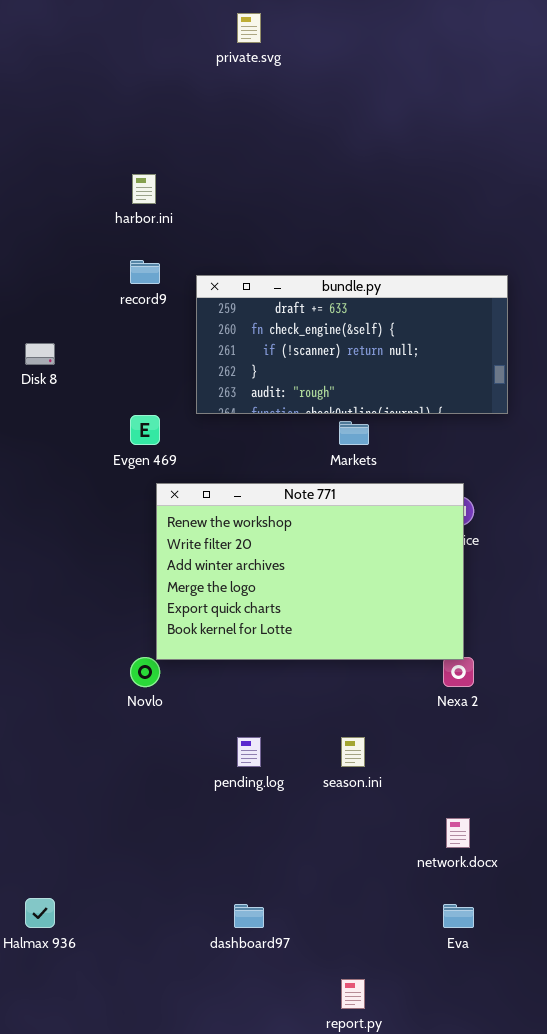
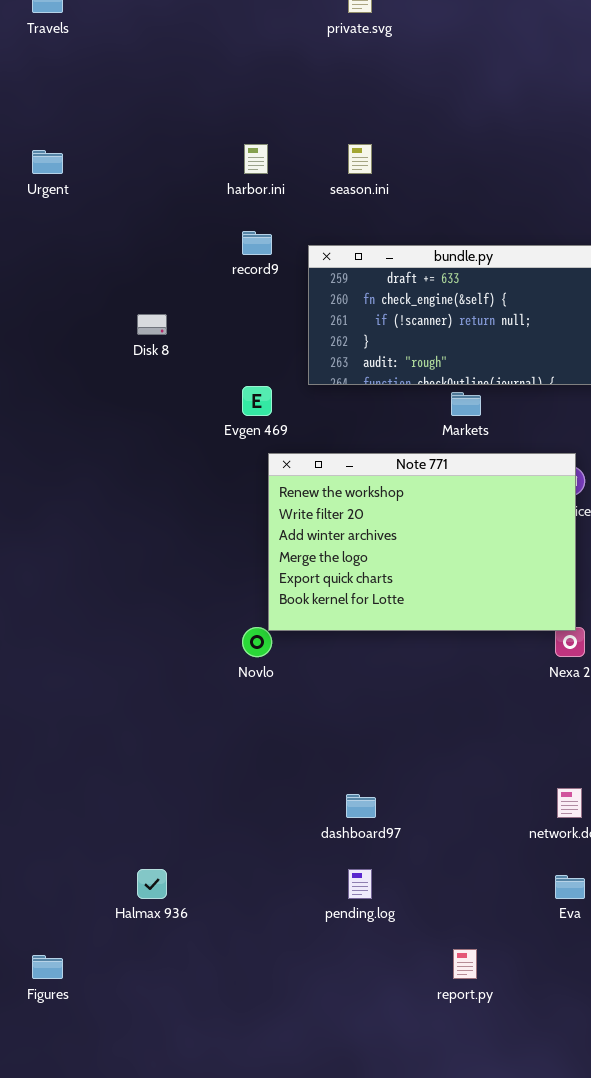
pending.log: [237,737,261,767] -> [348,869,372,899], moved
season.ini: [341,737,365,767] -> [348,144,372,174], moved
dashboard97: [234,904,264,928] -> [346,794,376,818], moved

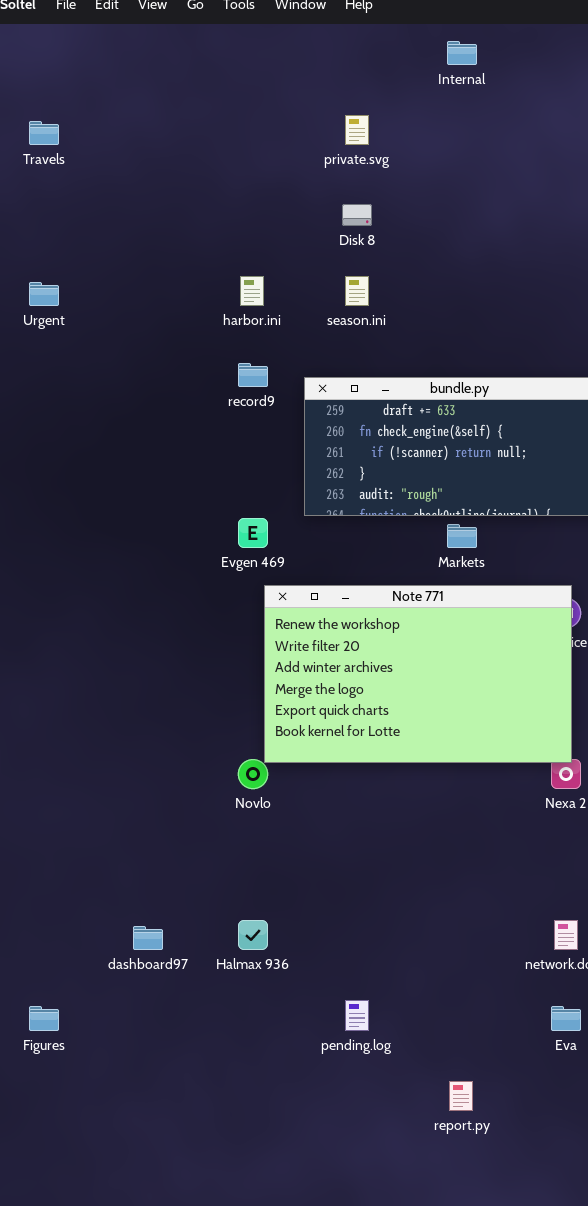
Disk 8: [137,314,167,335] -> [342,204,372,226], moved
dashboard97: [346,794,376,818] -> [133,926,163,950], moved
Halmax 936: [137,869,167,899] -> [238,920,268,950], moved
Figures: [32,955,63,979] -> [29,1006,59,1031], moved

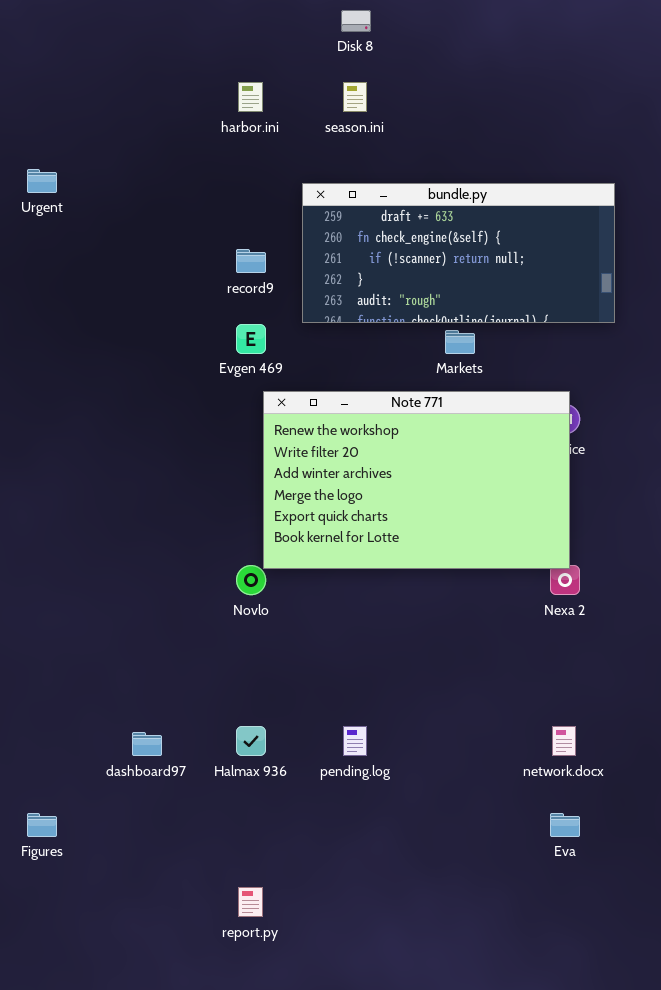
Urgent: [29,282,59,306] -> [27,169,57,193], moved
record9: [238,363,268,387] -> [236,249,266,273], moved
pending.log: [345,1000,369,1031] -> [343,726,367,756], moved
report.py: [449,1081,473,1111] -> [238,887,263,917], moved

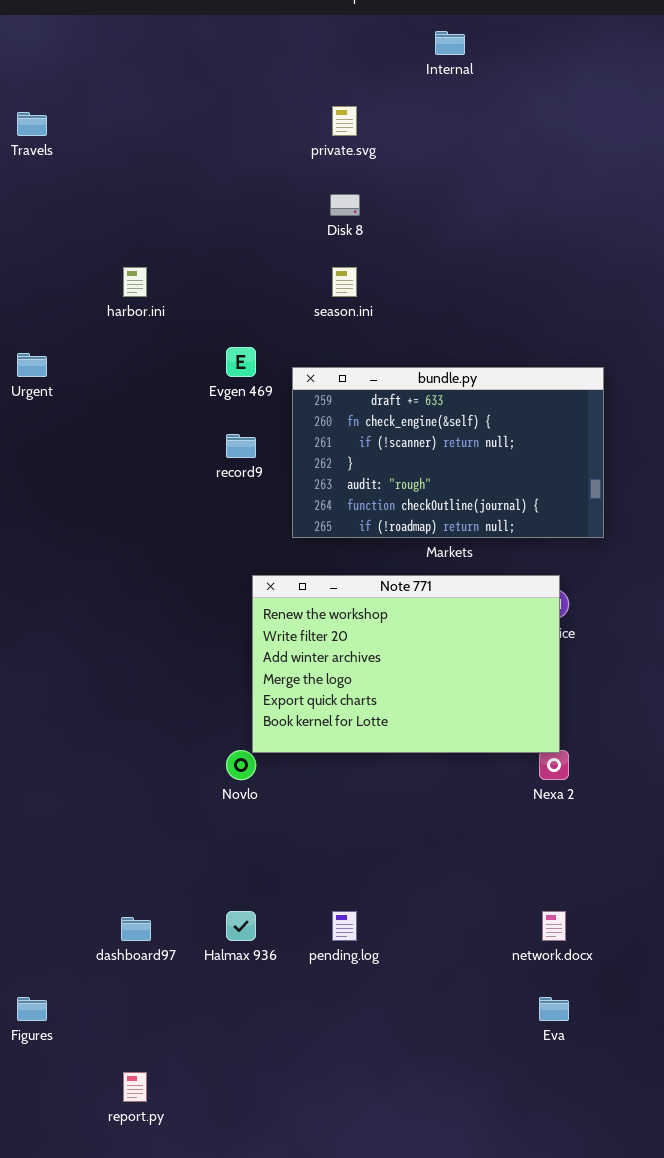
harbor.ini: [238,82,263,112] -> [123,267,147,297], moved
bundle.py: [302,183,615,323] -> [292,367,604,538], resized
Evgen 469: [236,324,266,354] -> [226,347,256,377], moved
report.py: [238,887,263,917] -> [123,1072,147,1102], moved

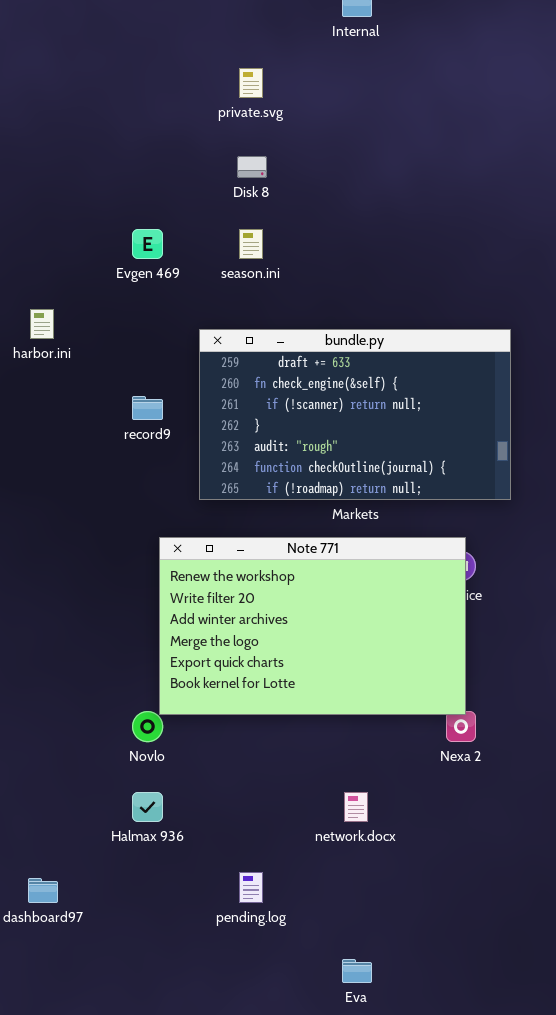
harbor.ini: [123,267,147,297] -> [30,309,54,339], moved
Evgen 469: [226,347,256,377] -> [132,229,163,259], moved
Halmax 936: [226,911,256,941] -> [132,792,163,822], moved
network.docx: [542,911,566,941] -> [344,792,368,822], moved
Eva: [539,997,569,1021] -> [342,959,372,983], moved

